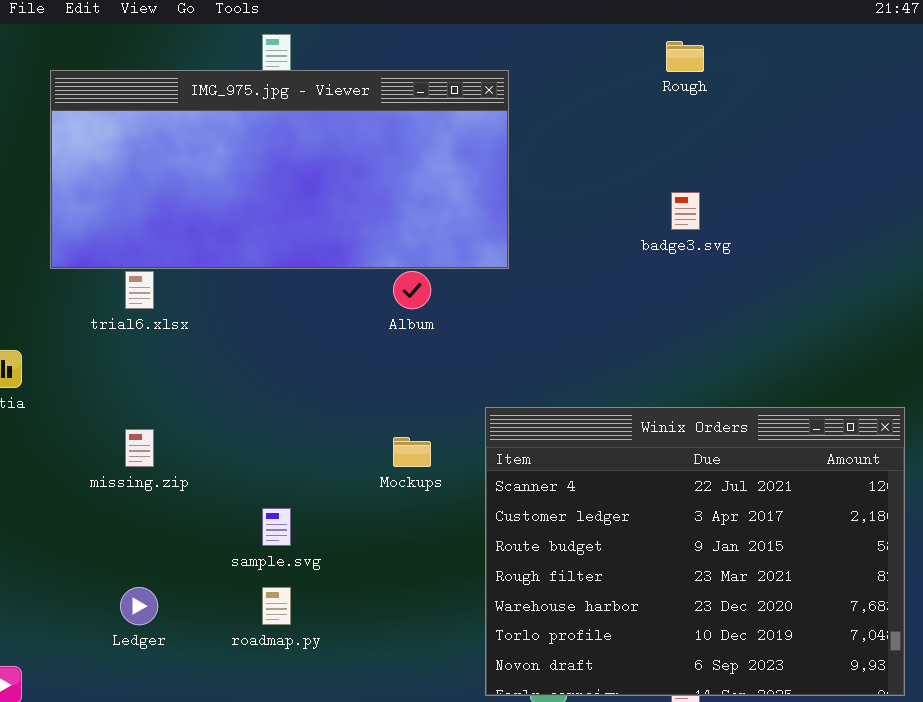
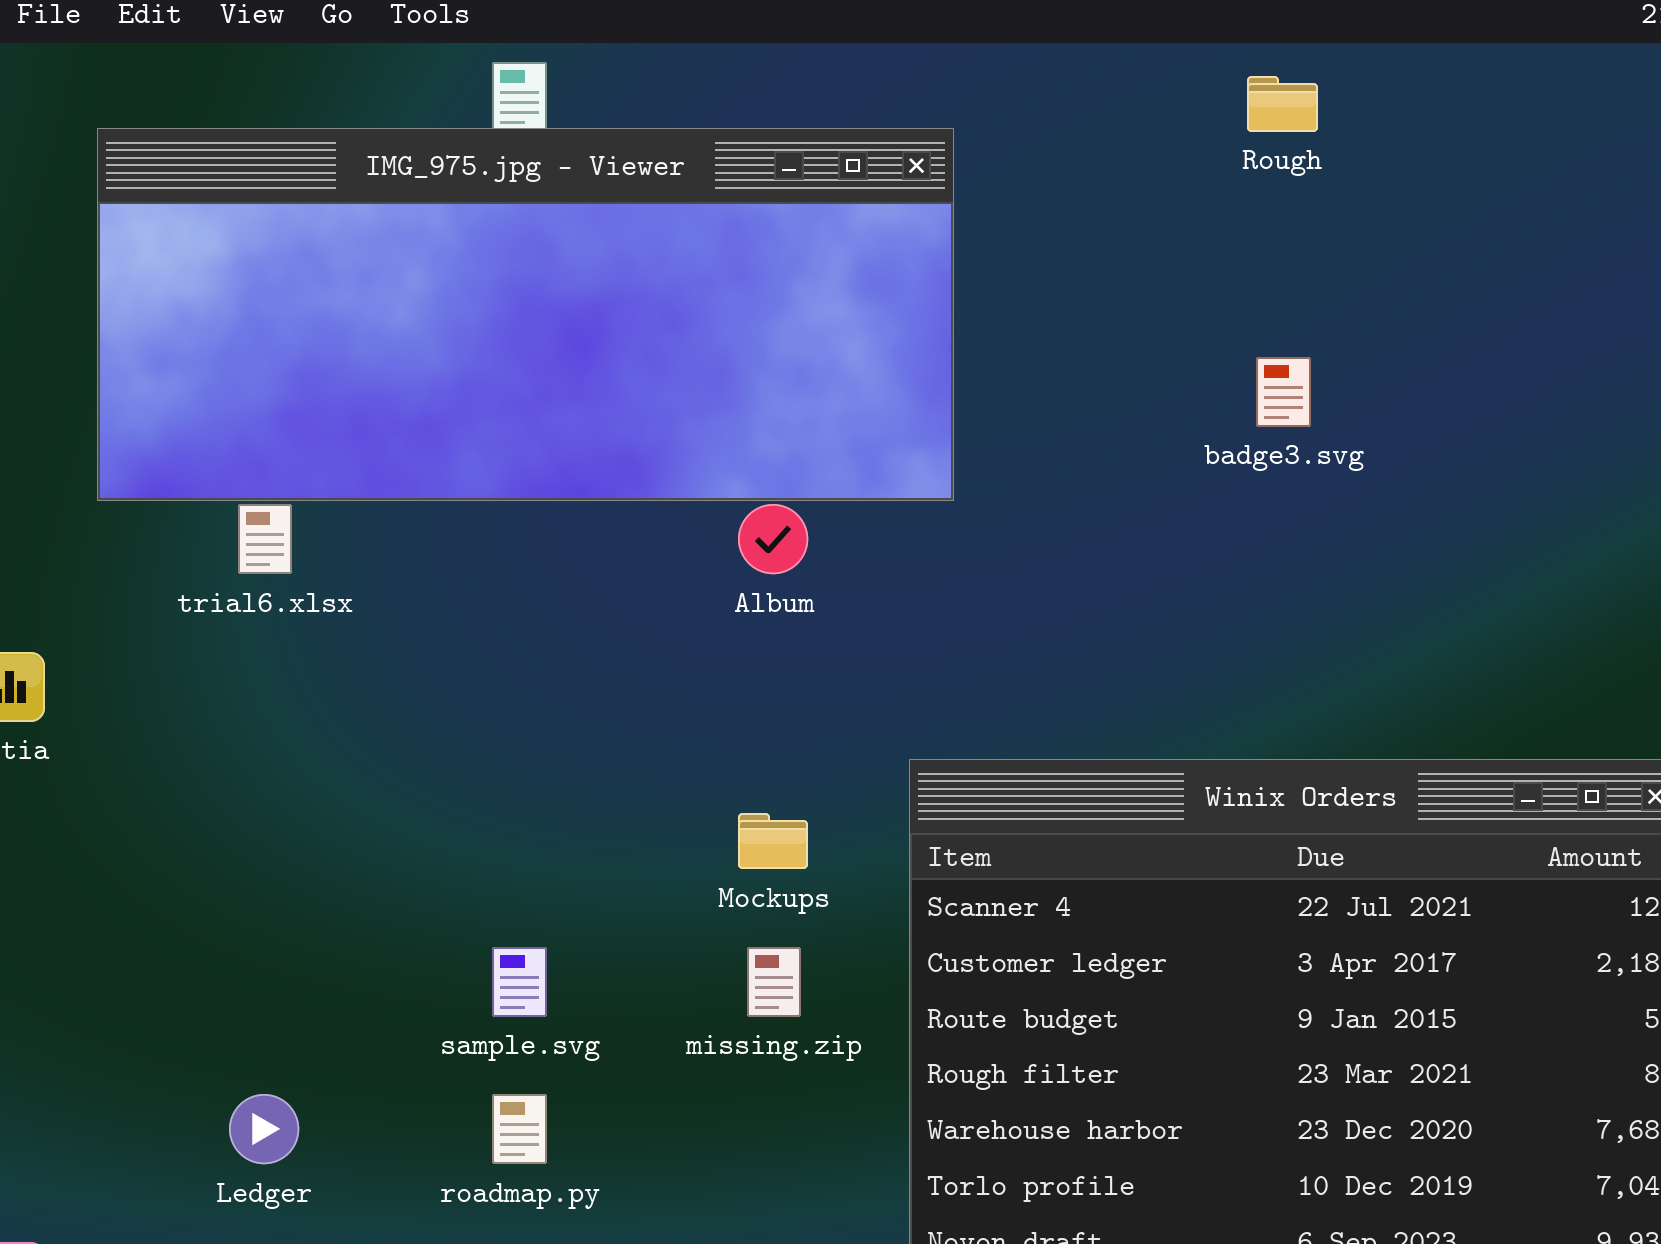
missing.zip: [125,429,154,467] -> [747,947,801,1017], moved

